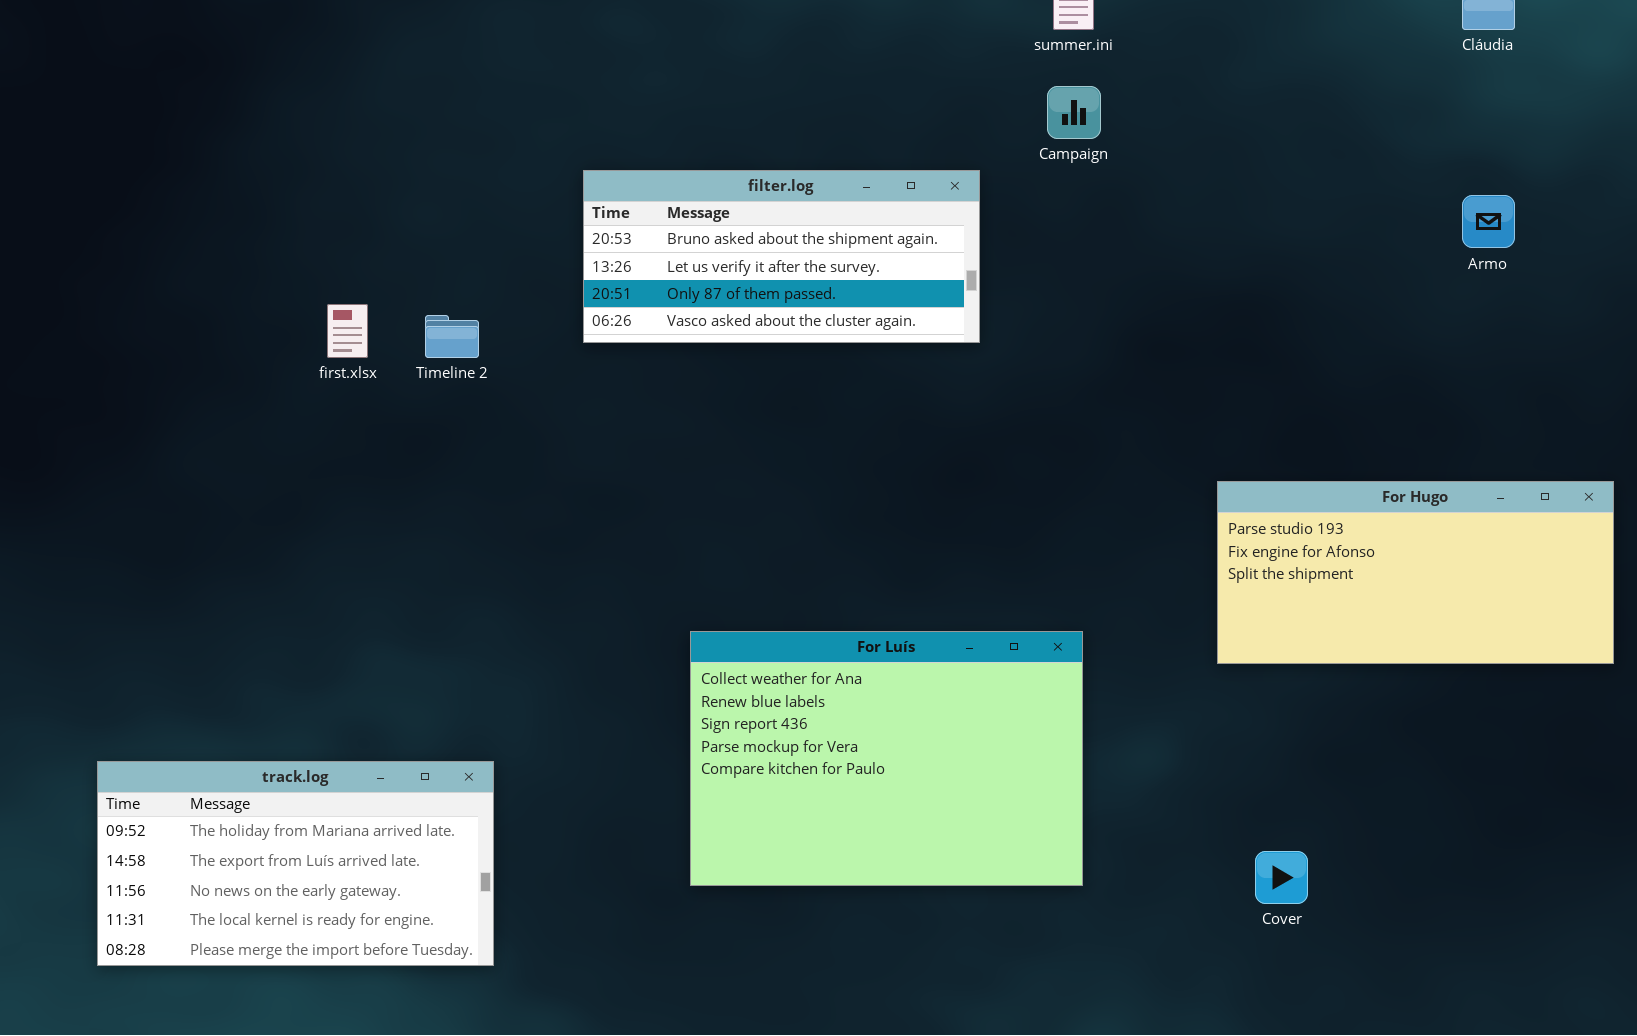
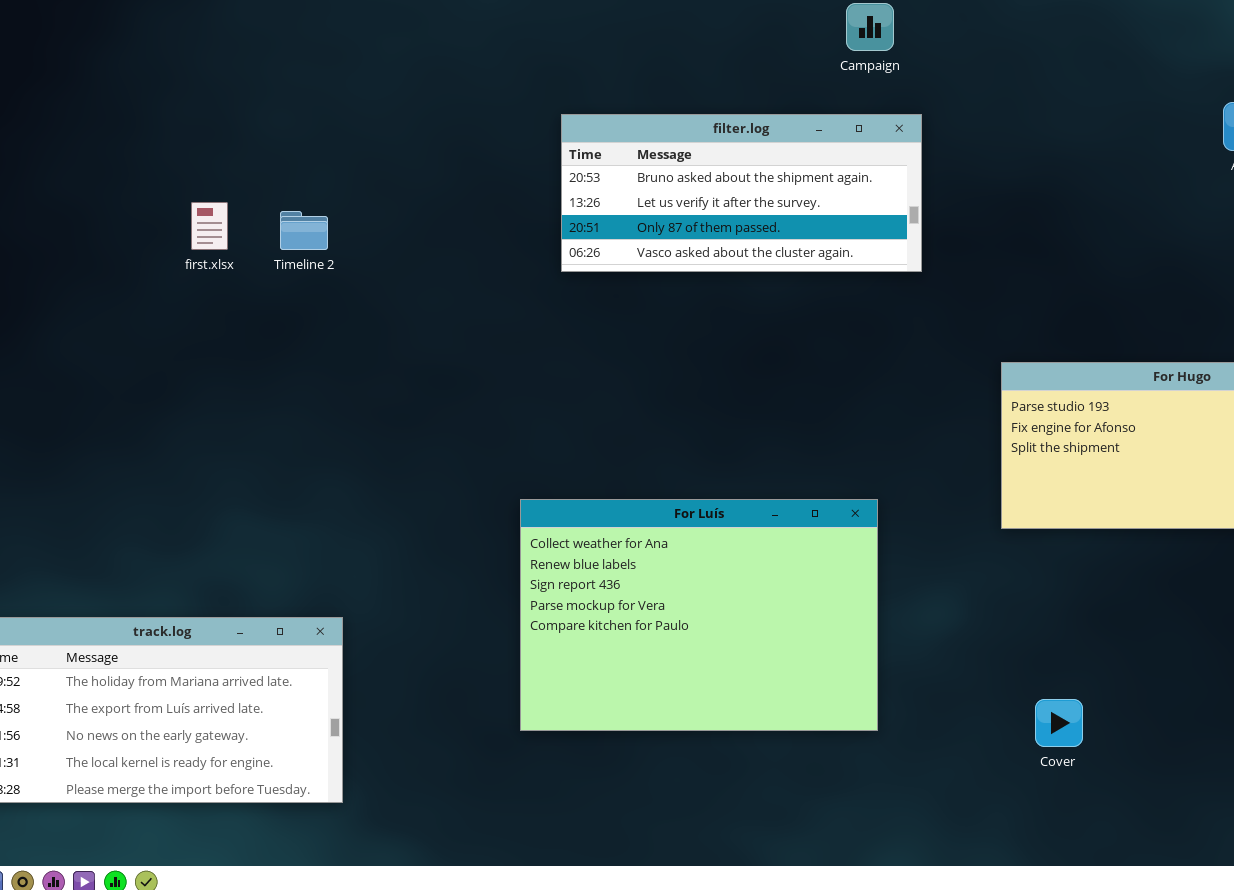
filter.log: [583,170,980,343] -> [561,114,922,272], moved

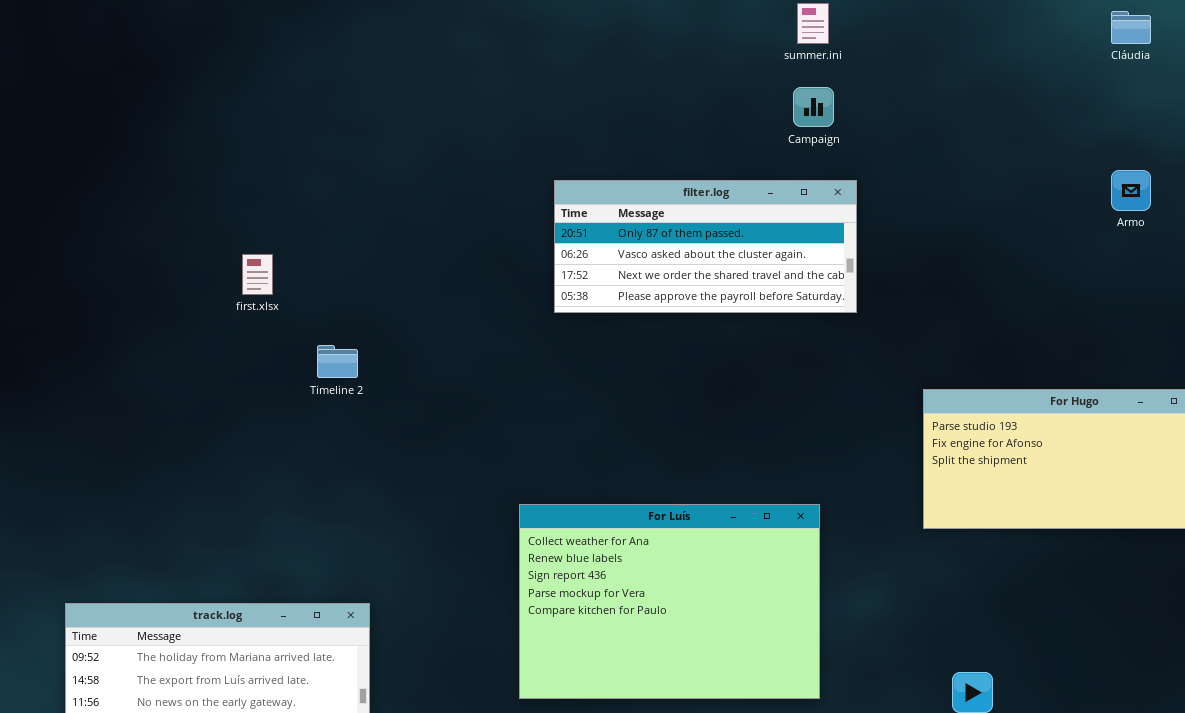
filter.log: [561,114,922,272] -> [554,180,857,313], scrolled down 2 rows
Timeline 2: [280,211,328,250] -> [317,345,358,378], moved

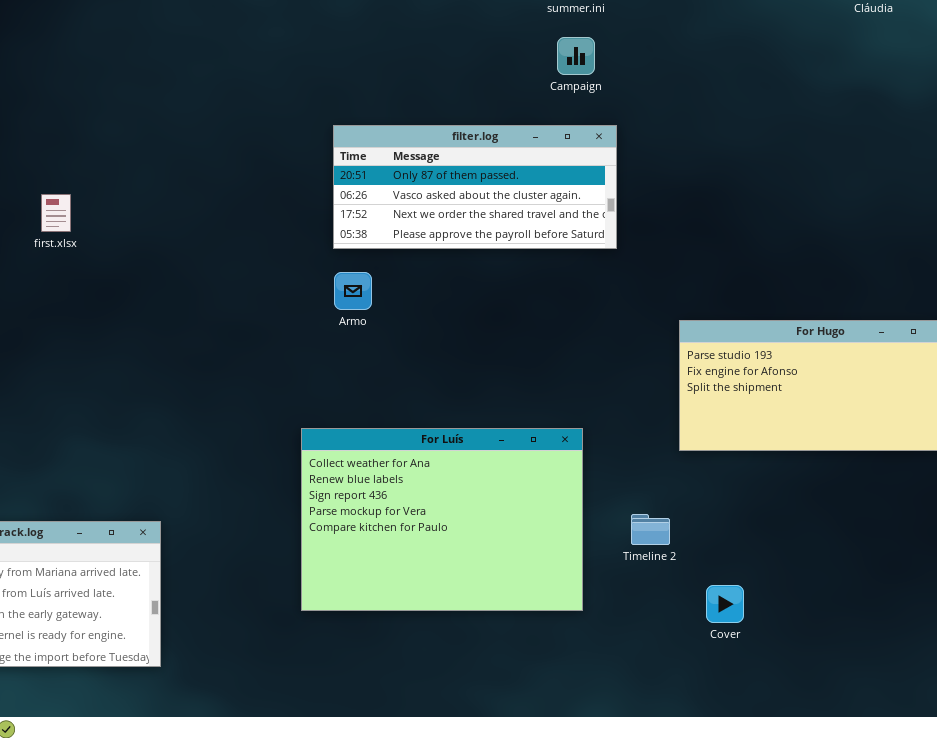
Armo: [1111,170,1151,211] -> [334,272,372,310], moved
Timeline 2: [317,345,358,378] -> [631,514,670,545], moved

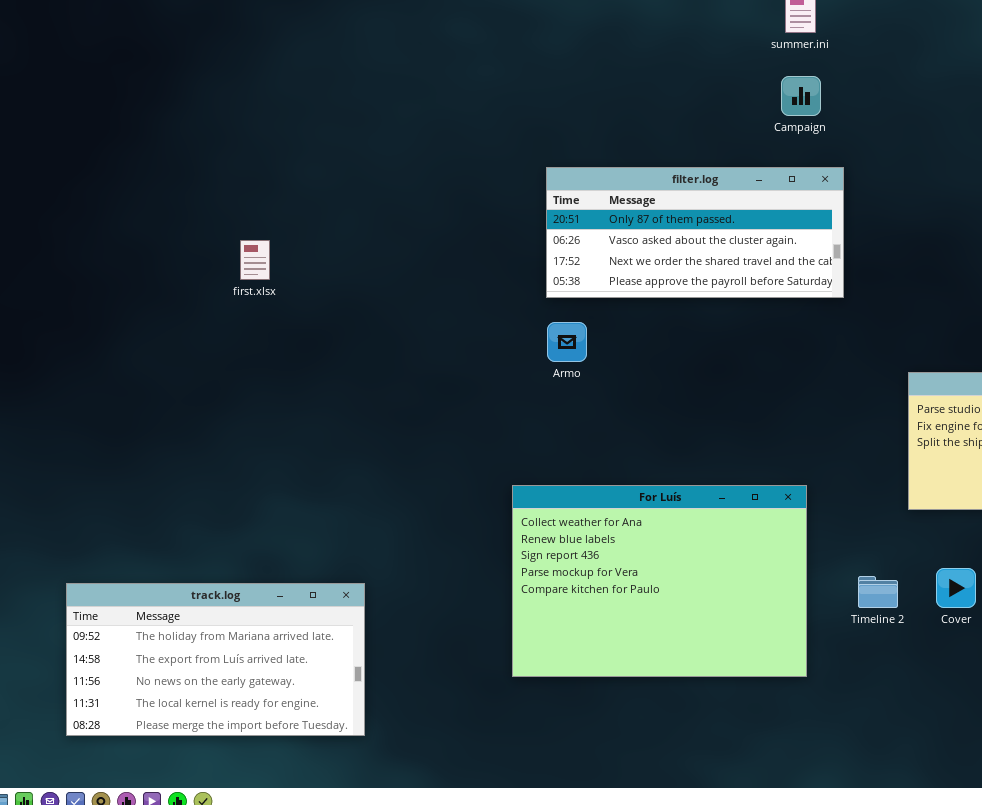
Cover: [706,585,744,623] -> [936,568,976,608], moved

